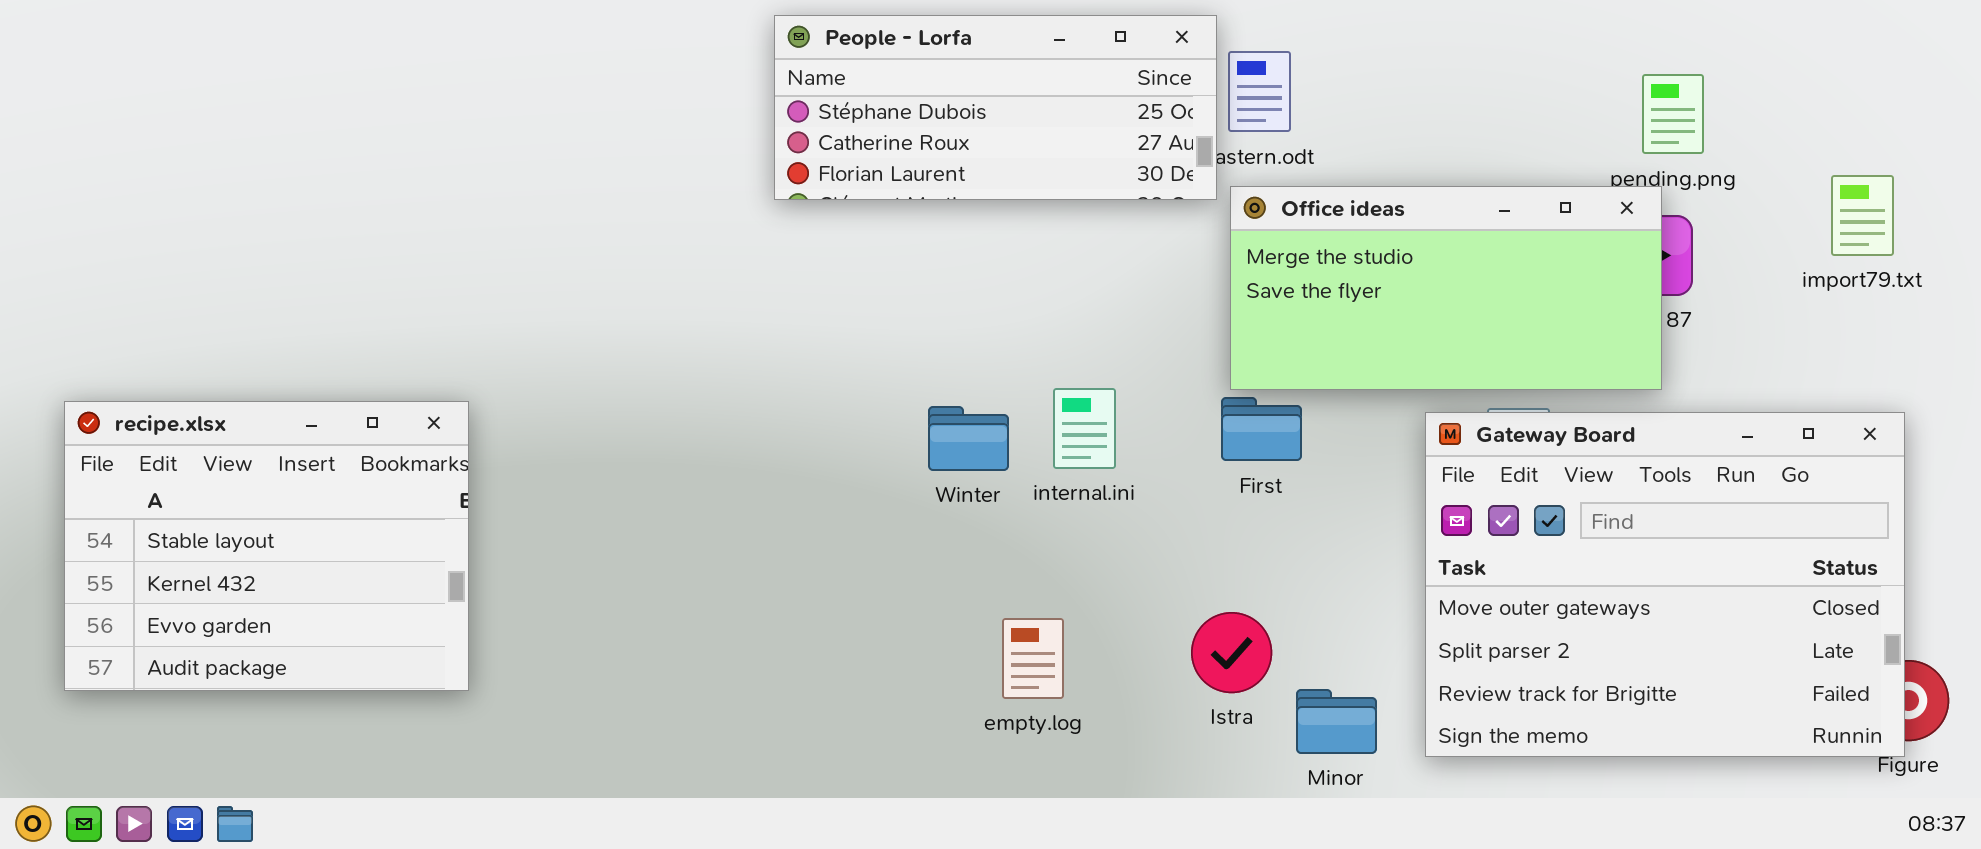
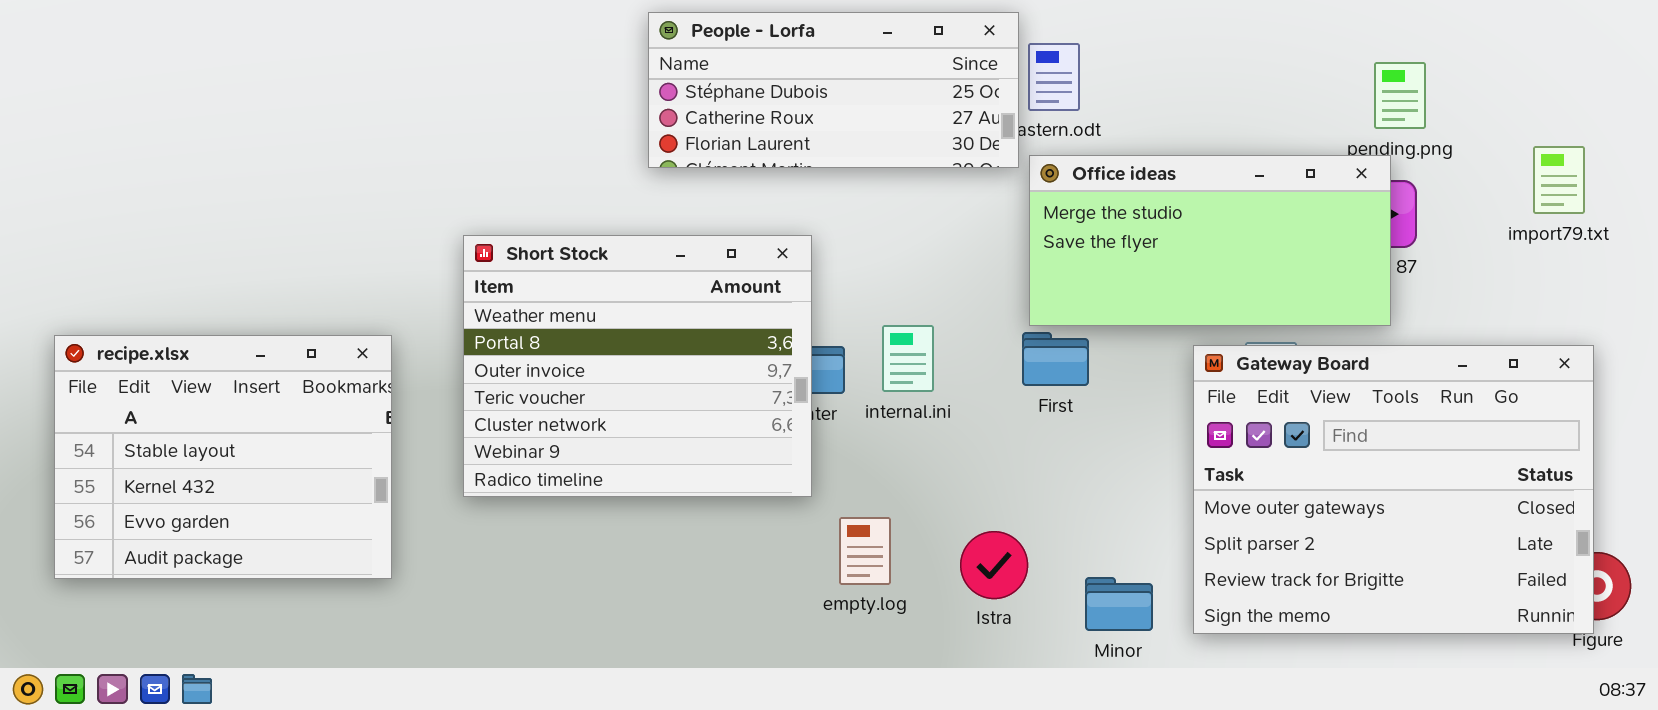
Short Stock: none -> [463,235,812,497], opened
Istra: [1191,612,1272,693] -> [960,531,1028,599], moved

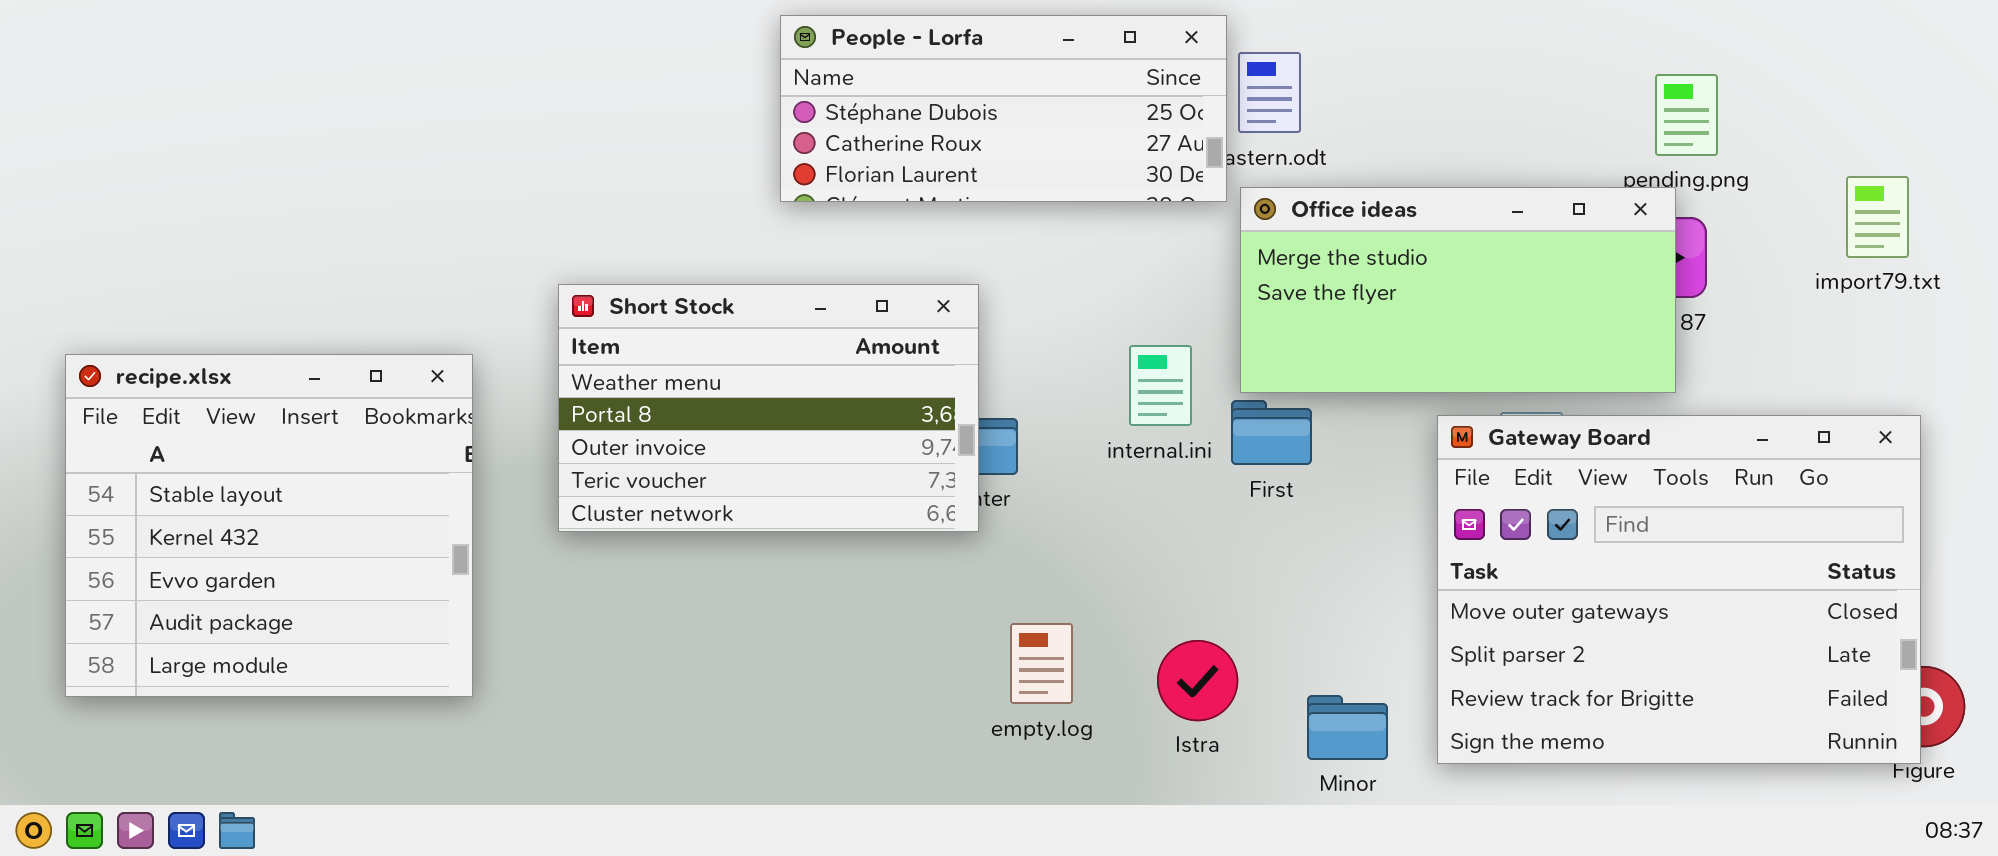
Short Stock: [463,235,812,497] -> [558,284,979,532], resized
internal.ini: [882,325,934,392] -> [1129,345,1192,426], moved
recipe.xlsx: [54,335,392,579] -> [65,354,473,697], resized

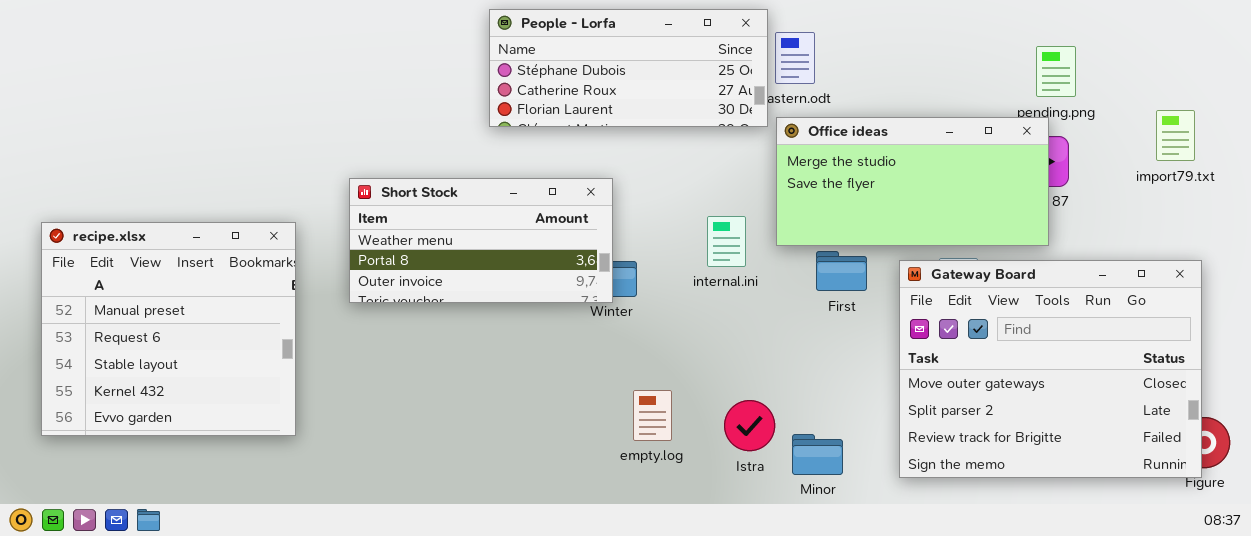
Short Stock: [558,284,979,532] -> [349,178,613,303], resized
recipe.xlsx: [65,354,473,697] -> [41,222,296,436], scrolled up 2 rows
First: [1231,400,1312,465] -> [816,251,867,291], moved
Minor: [1307,695,1388,760] -> [792,434,843,475], moved

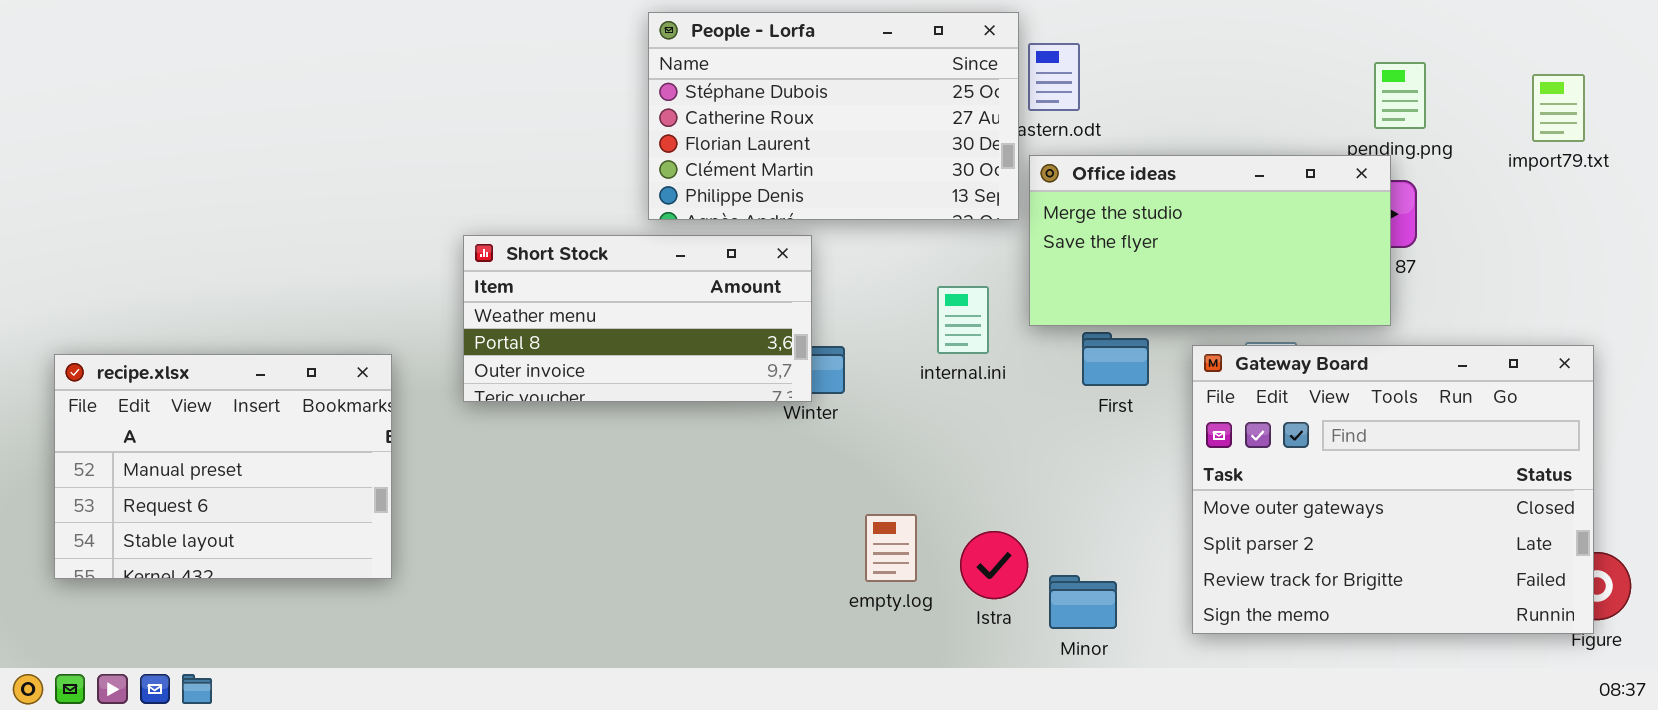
People - Lorfa: [489,9,768,127] -> [648,12,1019,220], resized
import79.txt: [1156,110,1195,161] -> [1532,74,1585,142], moved
recipe.xlsx: [41,222,296,436] -> [54,354,392,579], resized
empty.log: [633,390,672,441] -> [865,514,917,582], moved

